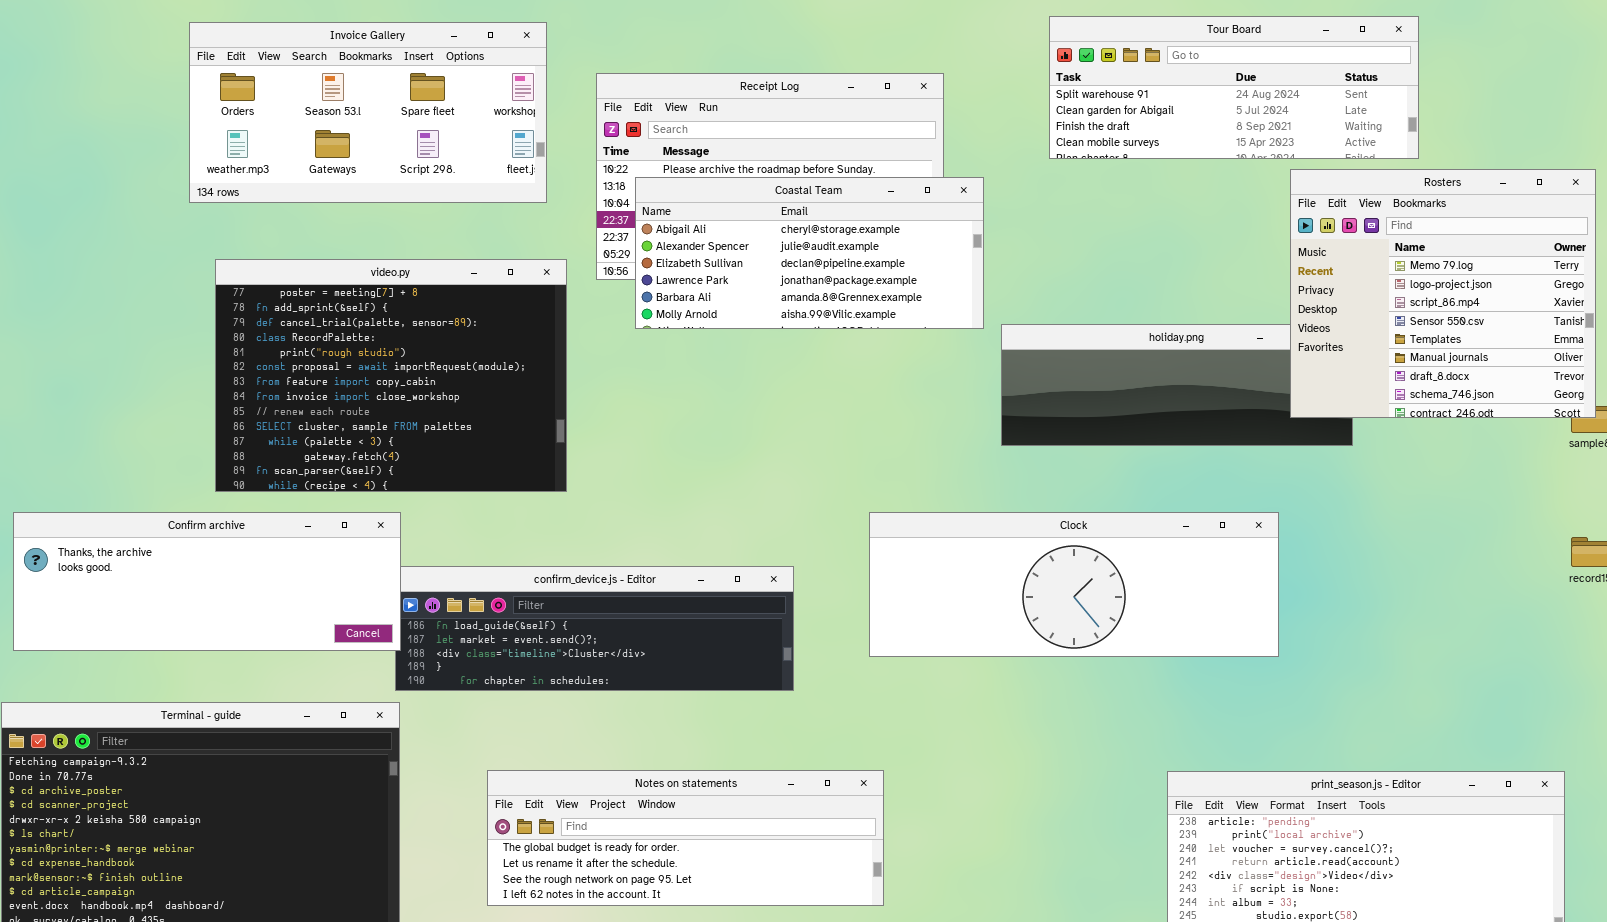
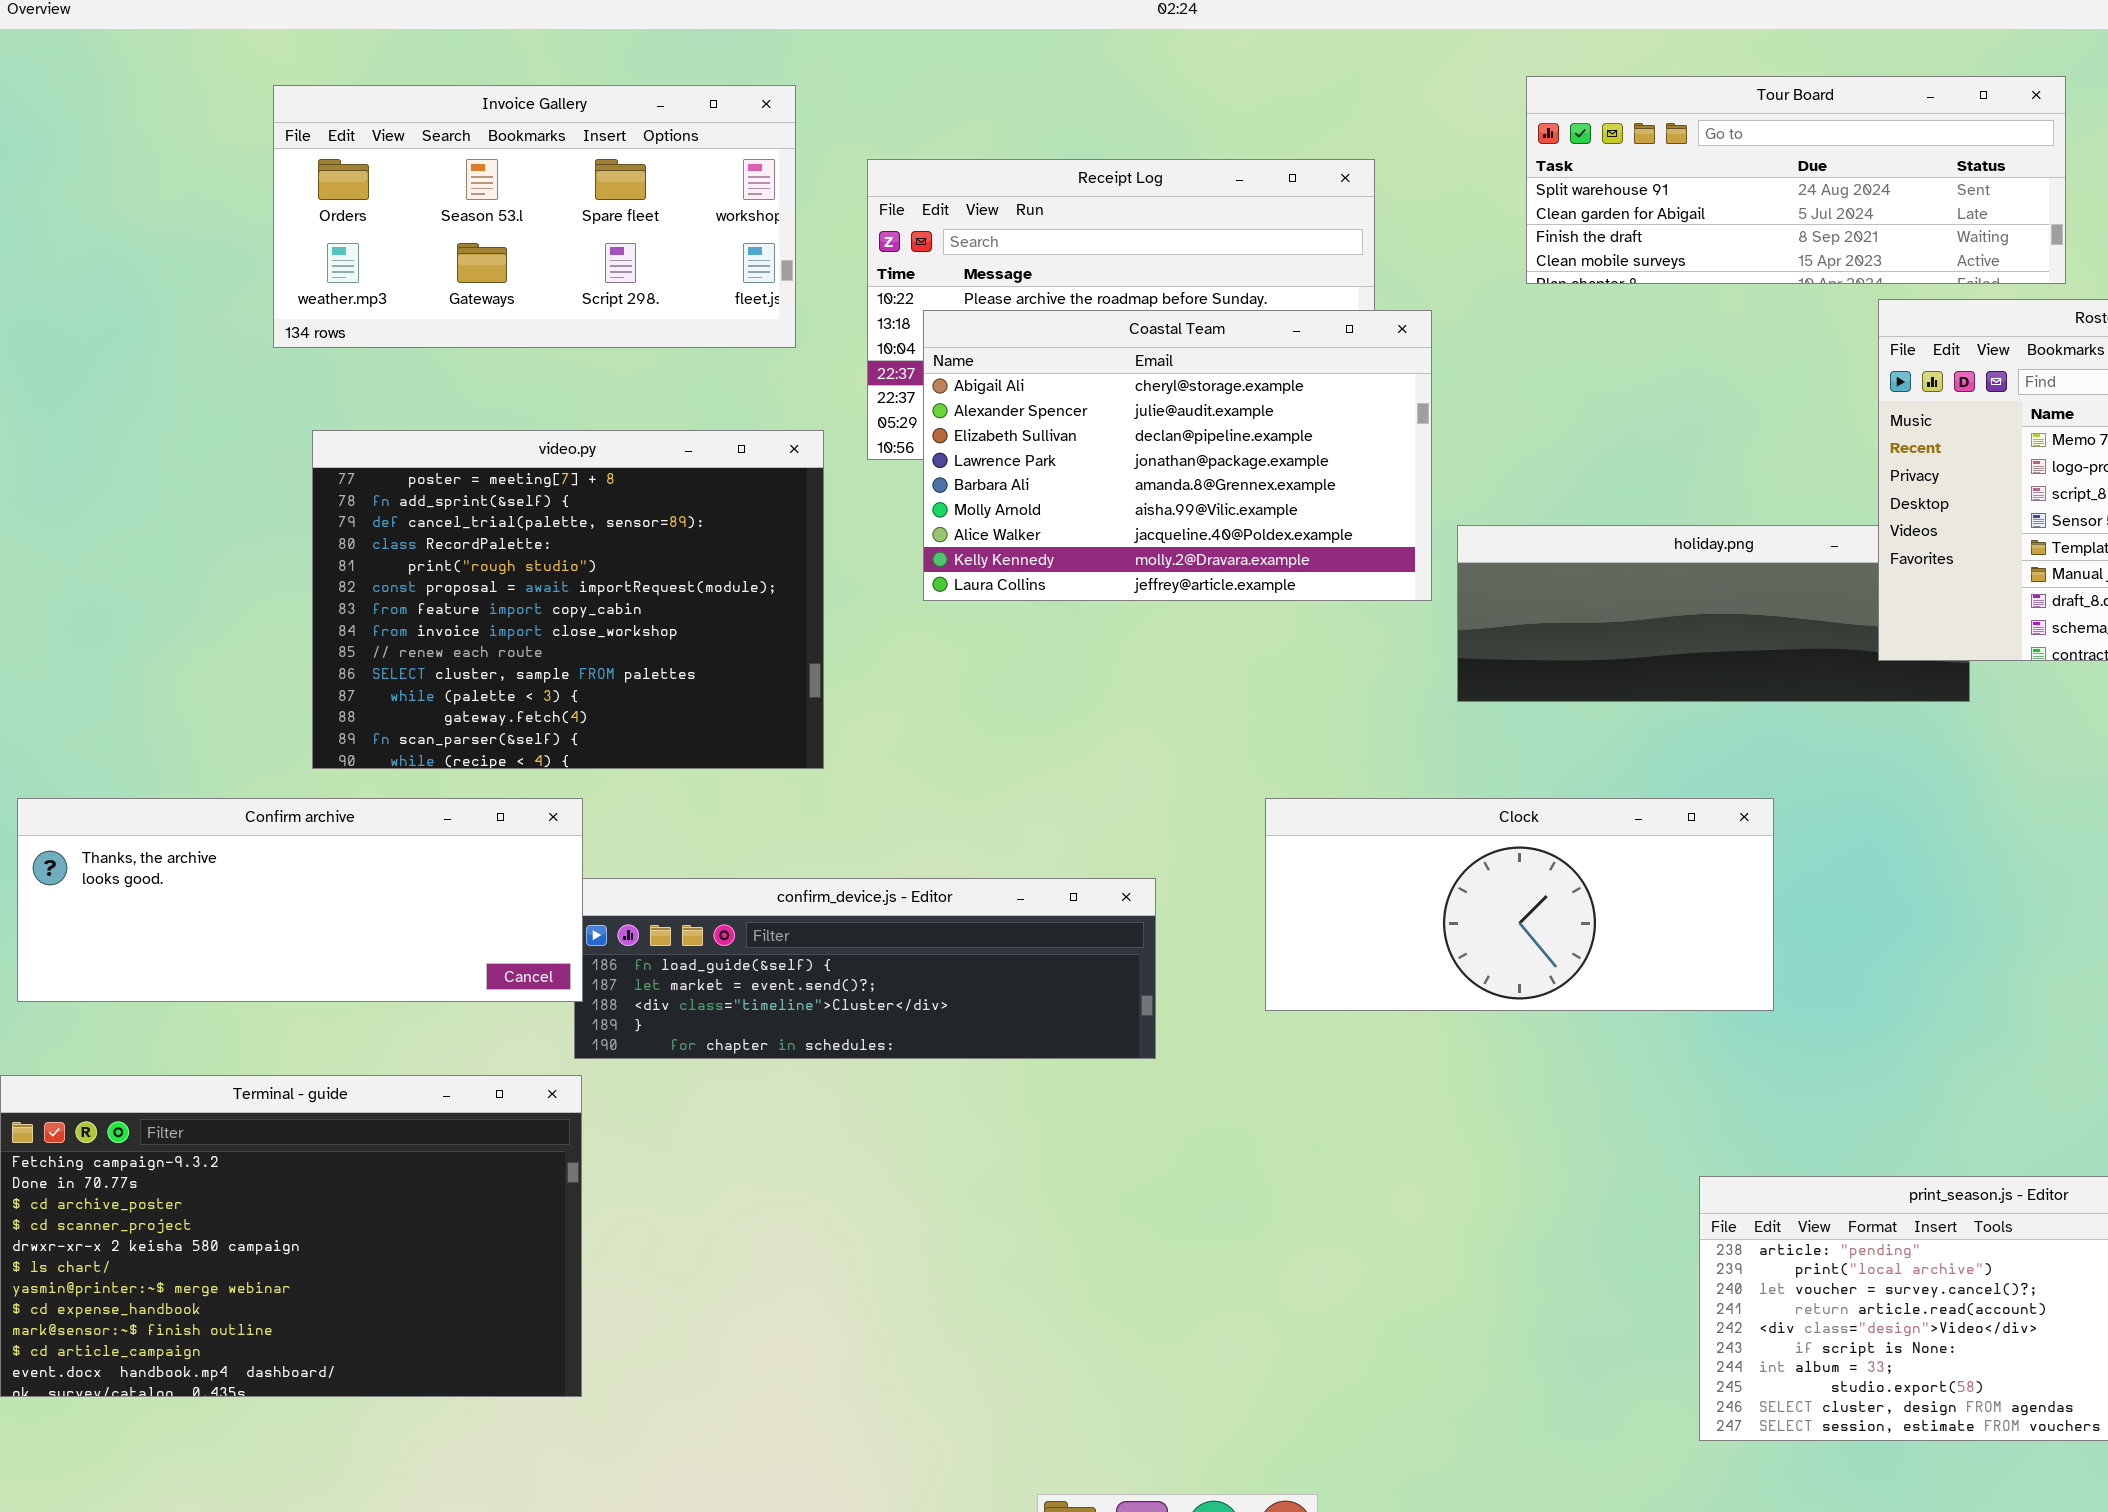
Coastal Team: [635,177,984,329] -> [923,310,1432,601], resized
Clock: [869,512,1279,657] -> [1265,798,1774,1011], resized
Notes on statements: [487,770,884,906] -> none, closed

